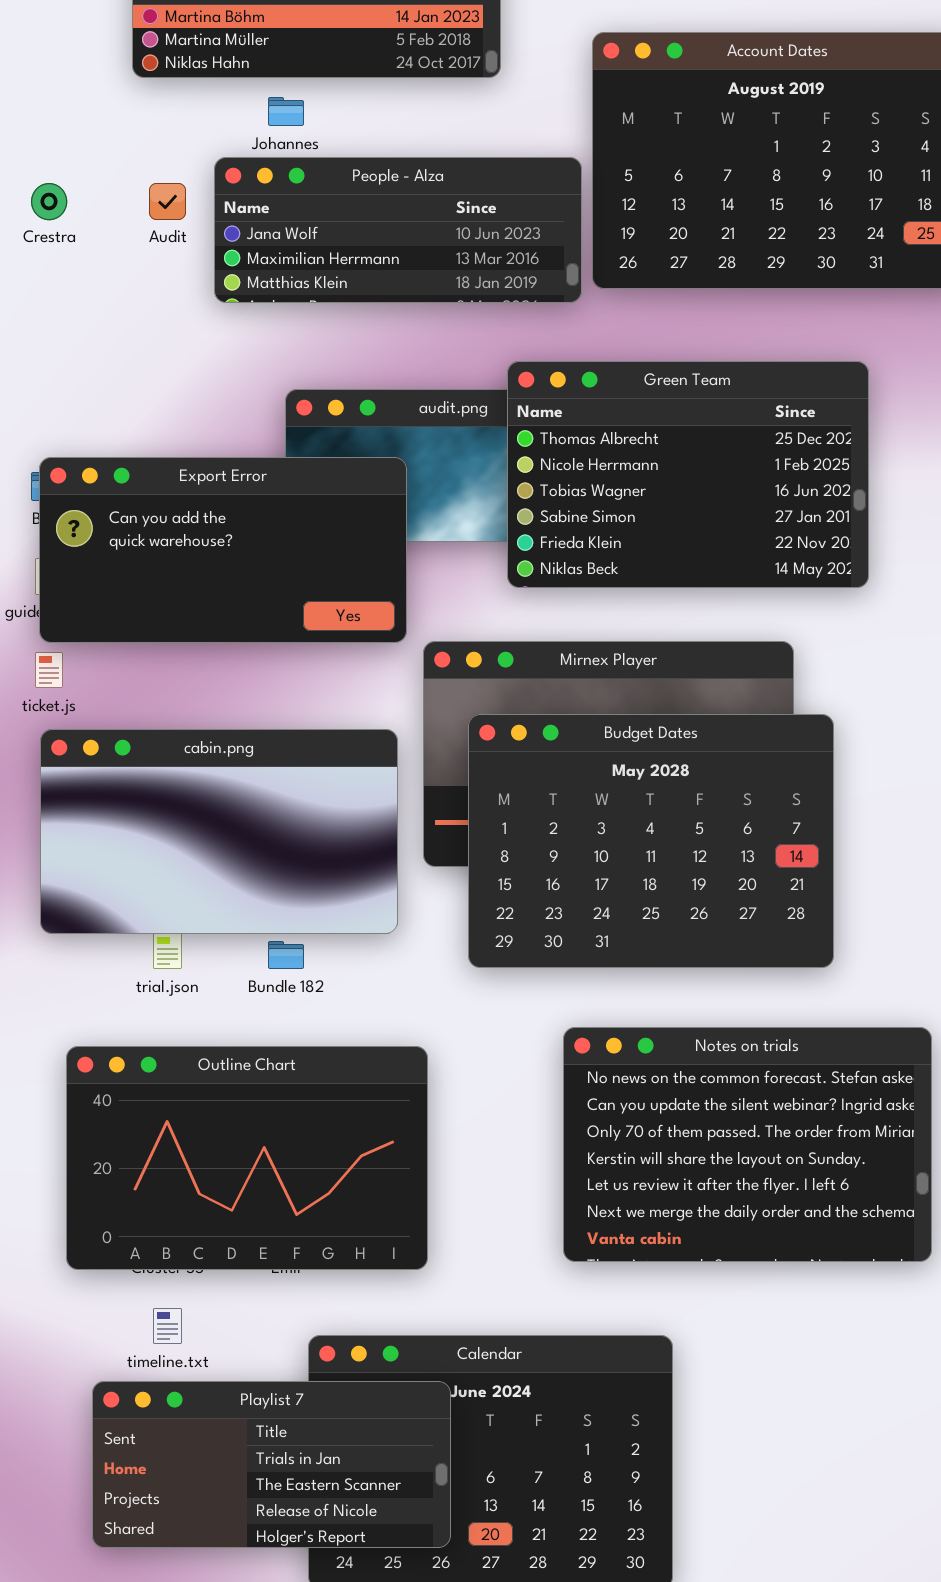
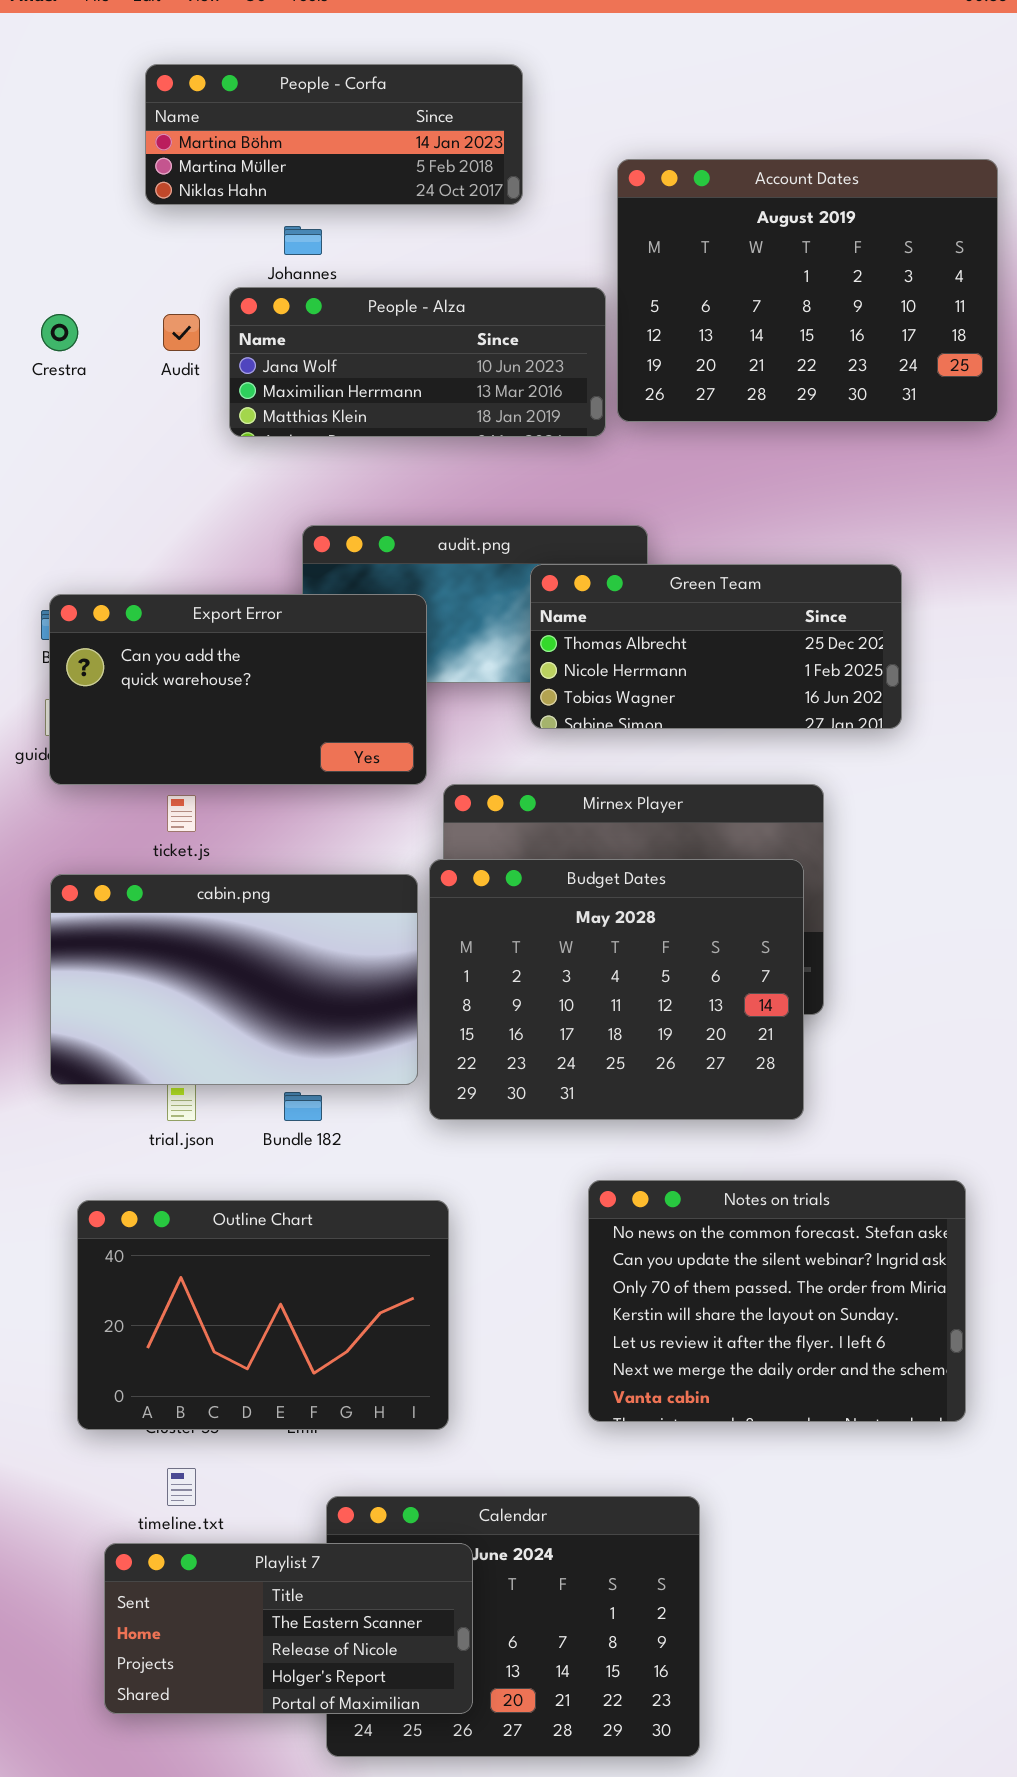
Green Team: [507,361,869,588] -> [530,564,902,729], resized
ticket.js: [35,652,63,688] -> [167,795,196,832], moved
Budget Dates: [468,714,834,968] -> [429,859,804,1120], moved
Playlist 7: [92,1381,451,1548] -> [104,1543,473,1714], scrolled down 1 row

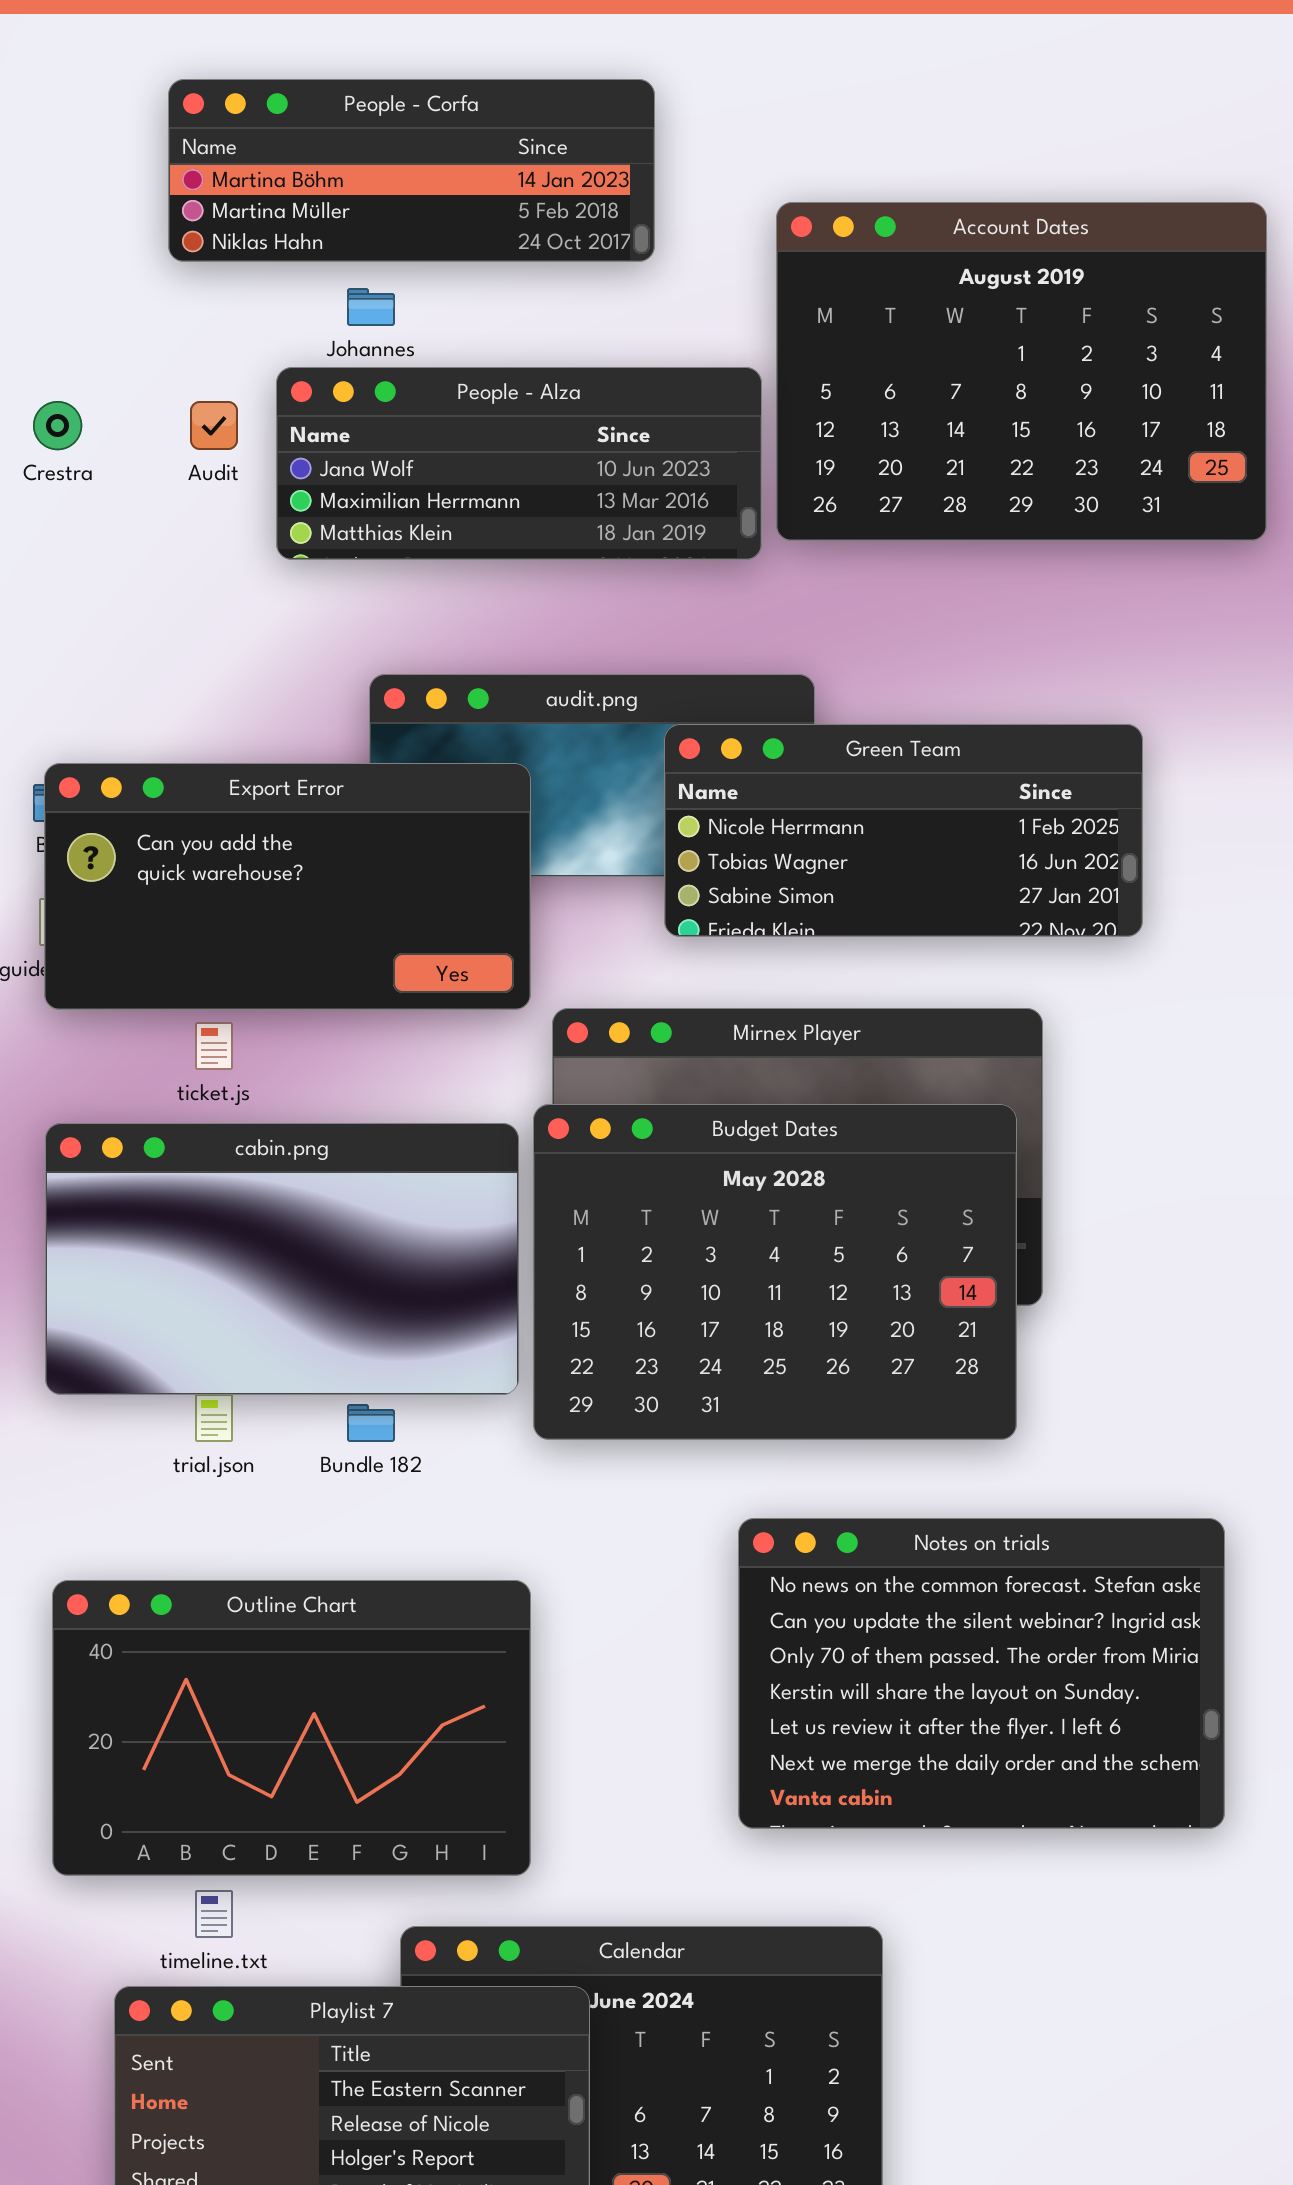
Green Team: [530,564,902,729] -> [664,724,1143,937], scrolled down 1 row
Outline Chart: [77,1200,449,1430] -> [52,1580,531,1876], moved

